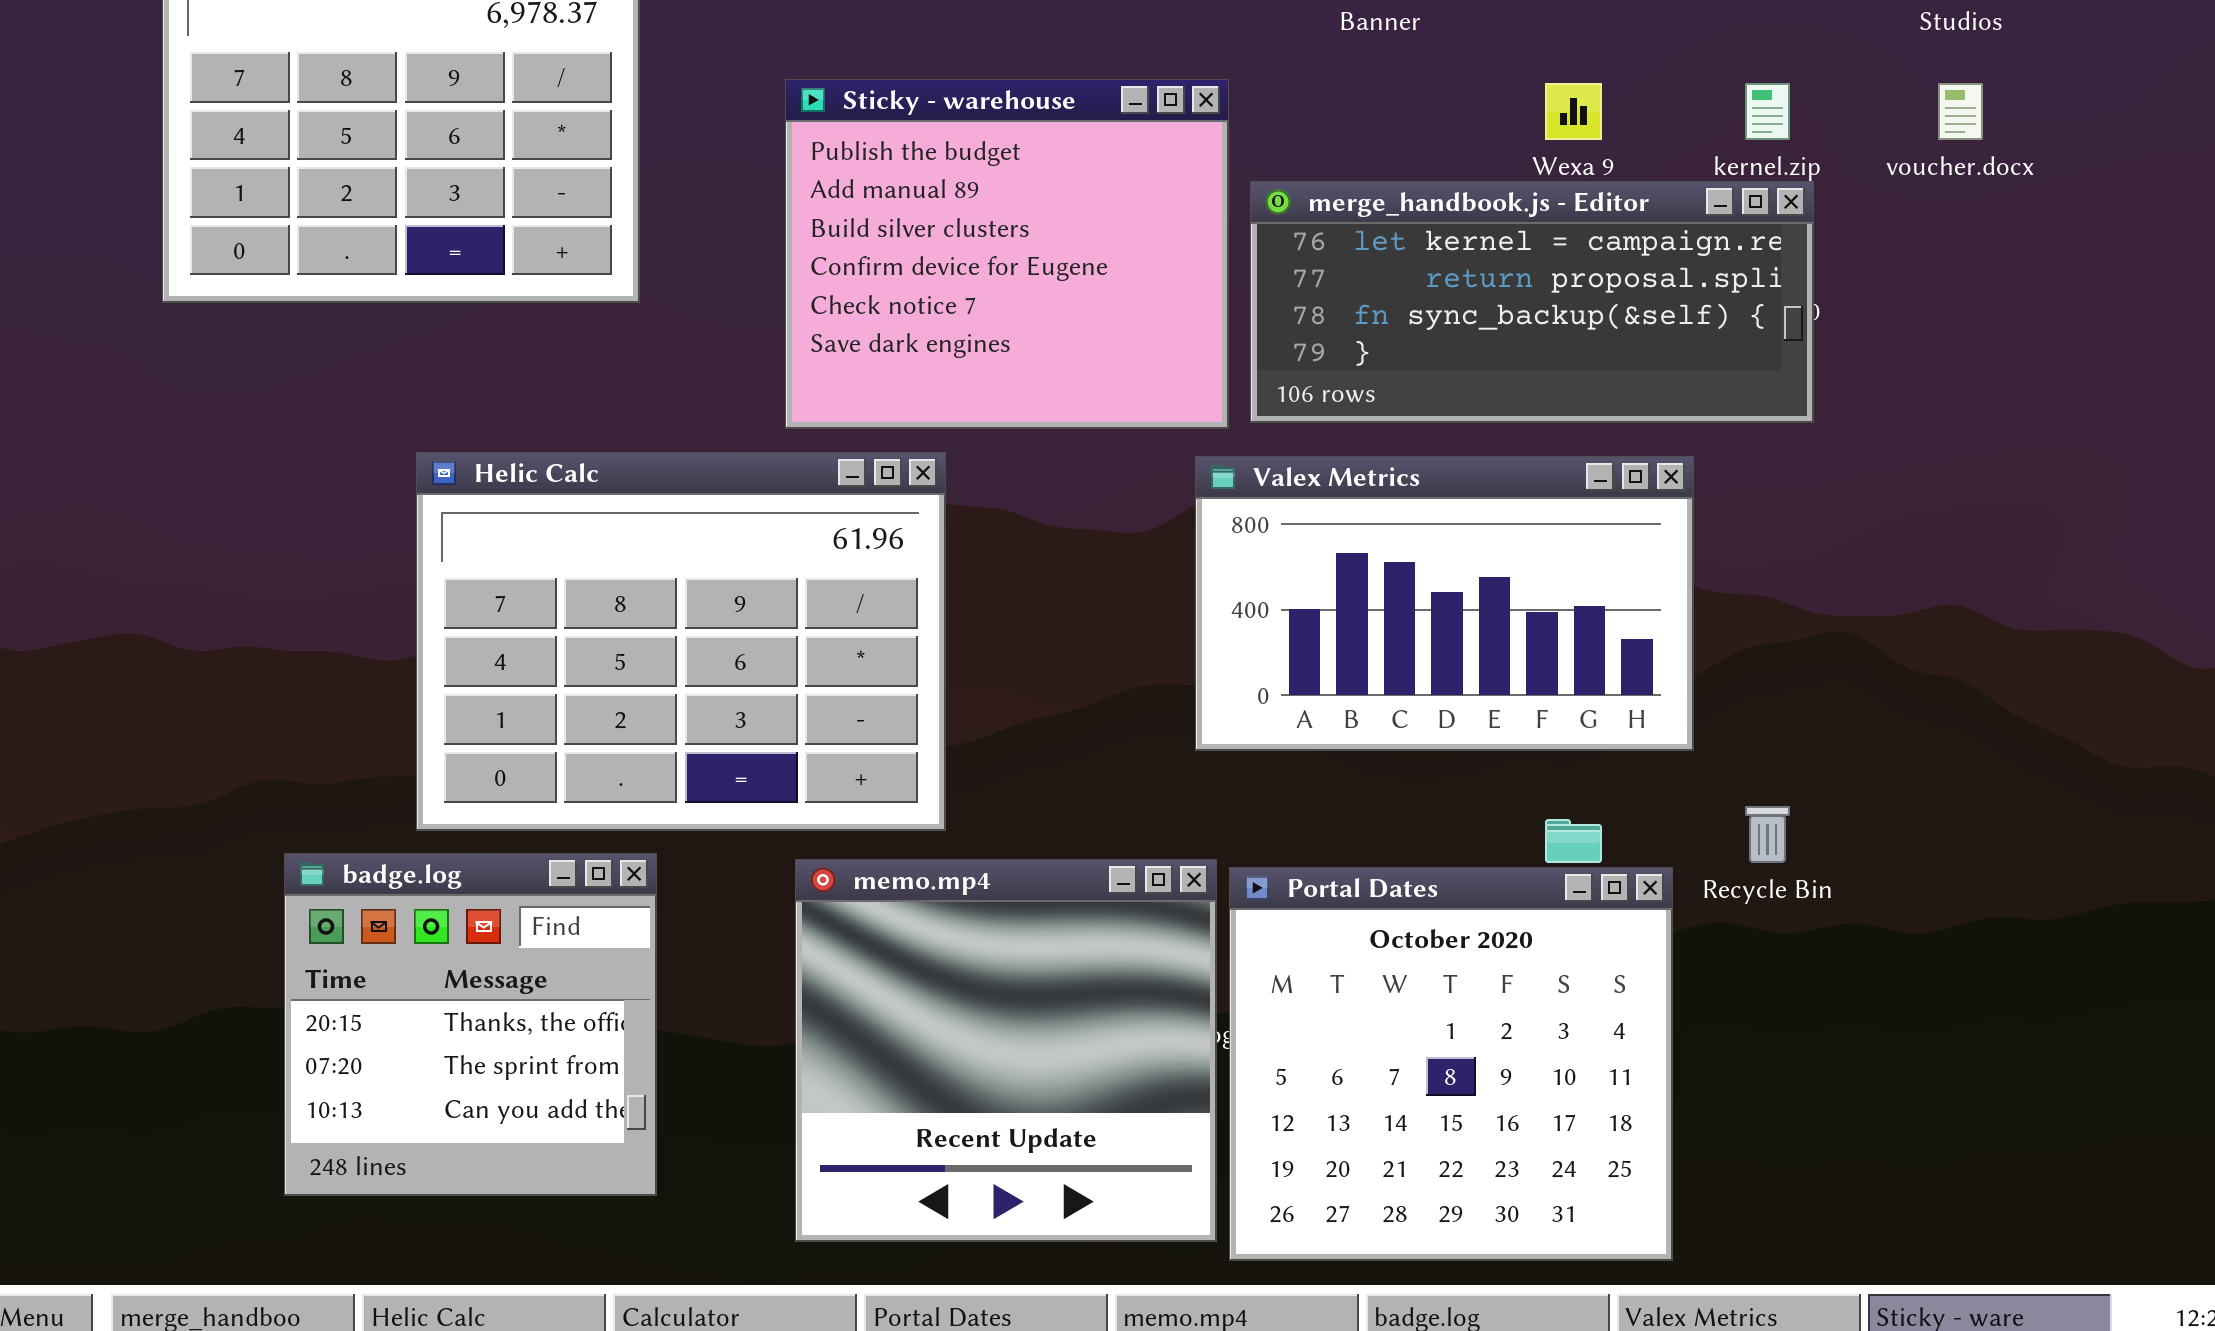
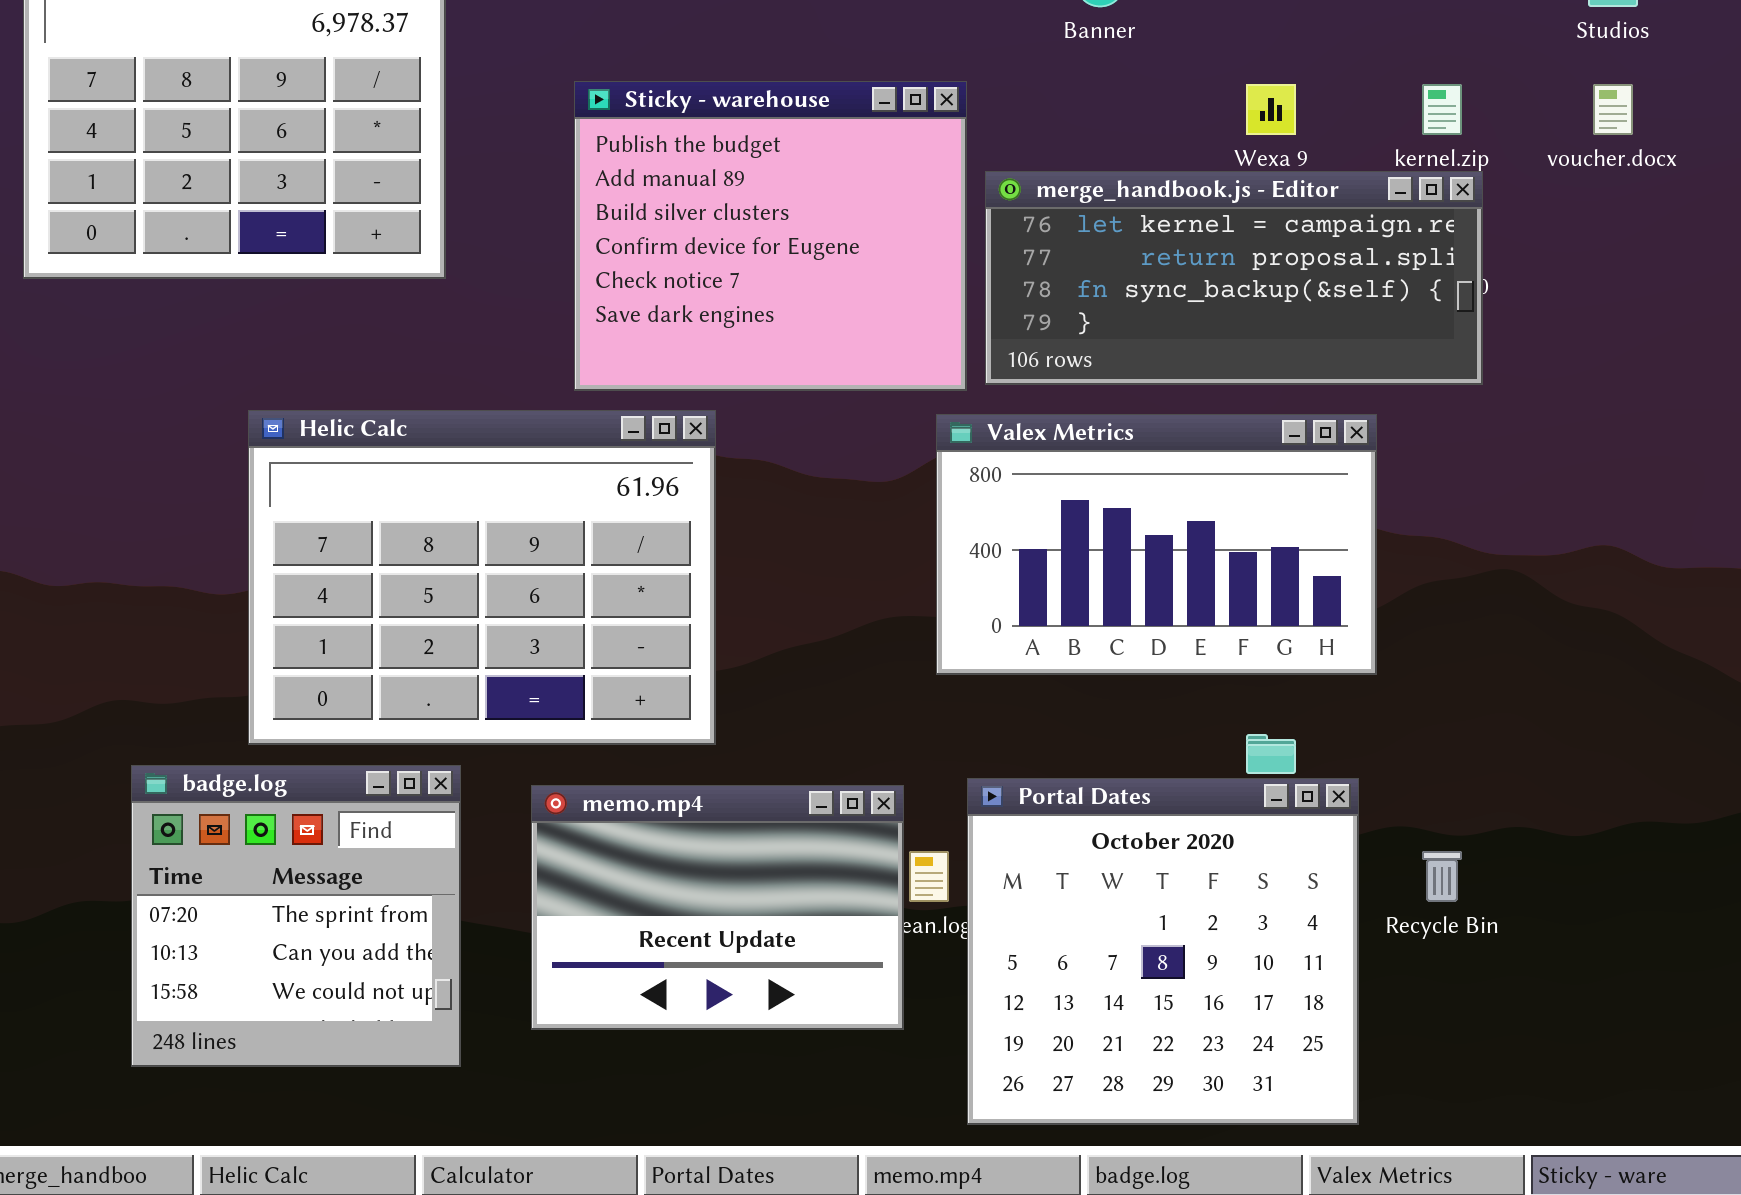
Recycle Bin: [1745,806,1790,863] -> [1422,851,1462,902], moved
badge.log: [284,853,657,1196] -> [131,765,461,1067], scrolled down 1 row
memo.mp4: [795,859,1217,1242] -> [531,785,904,1030], moved, resized

